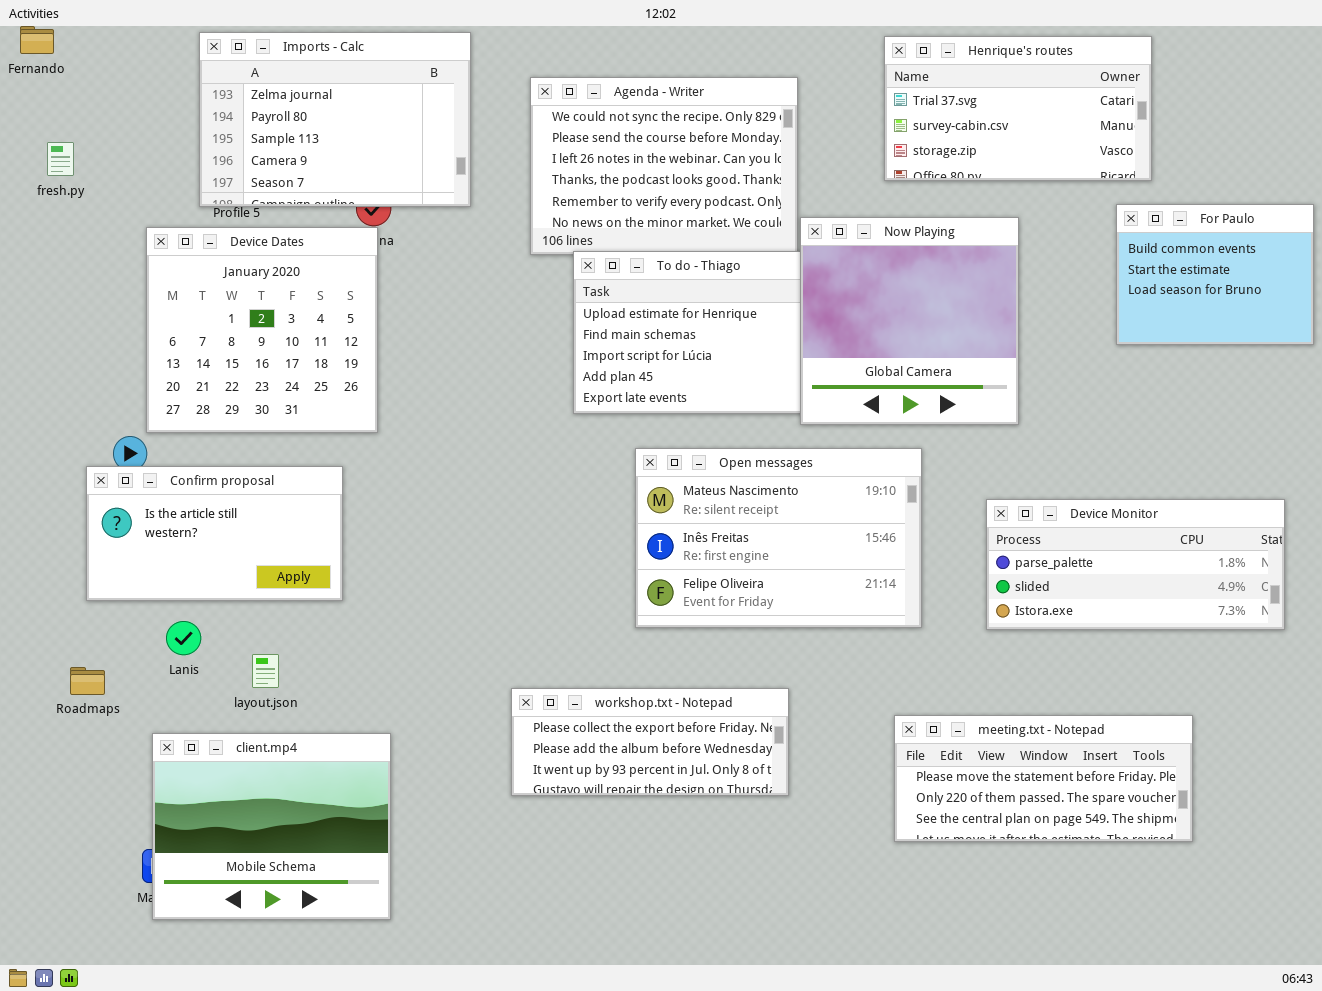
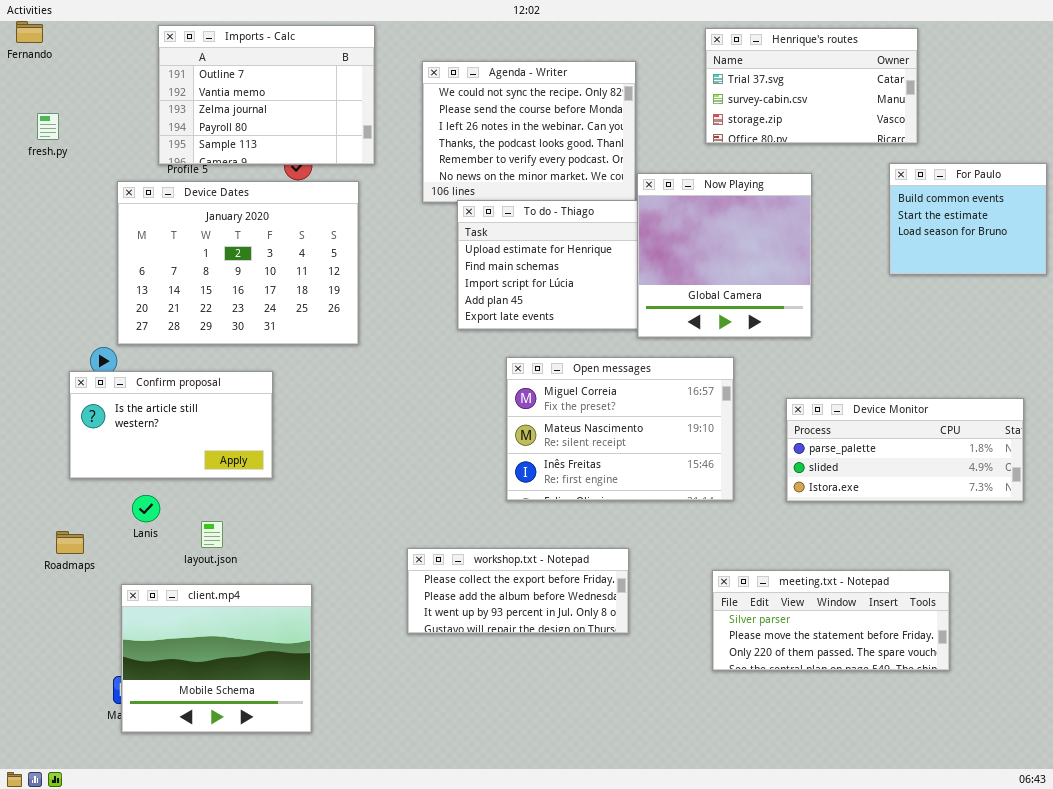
Imports - Calc: [199,32,471,207] -> [158,25,375,165], scrolled up 2 rows
Device Dates: [146,227,378,433] -> [117,181,359,345], resized
Open messages: [635,448,922,628] -> [506,357,734,501], scrolled up 1 row
meeting.txt - Notepad: [894,715,1193,842] -> [712,570,950,671], scrolled up 1 row

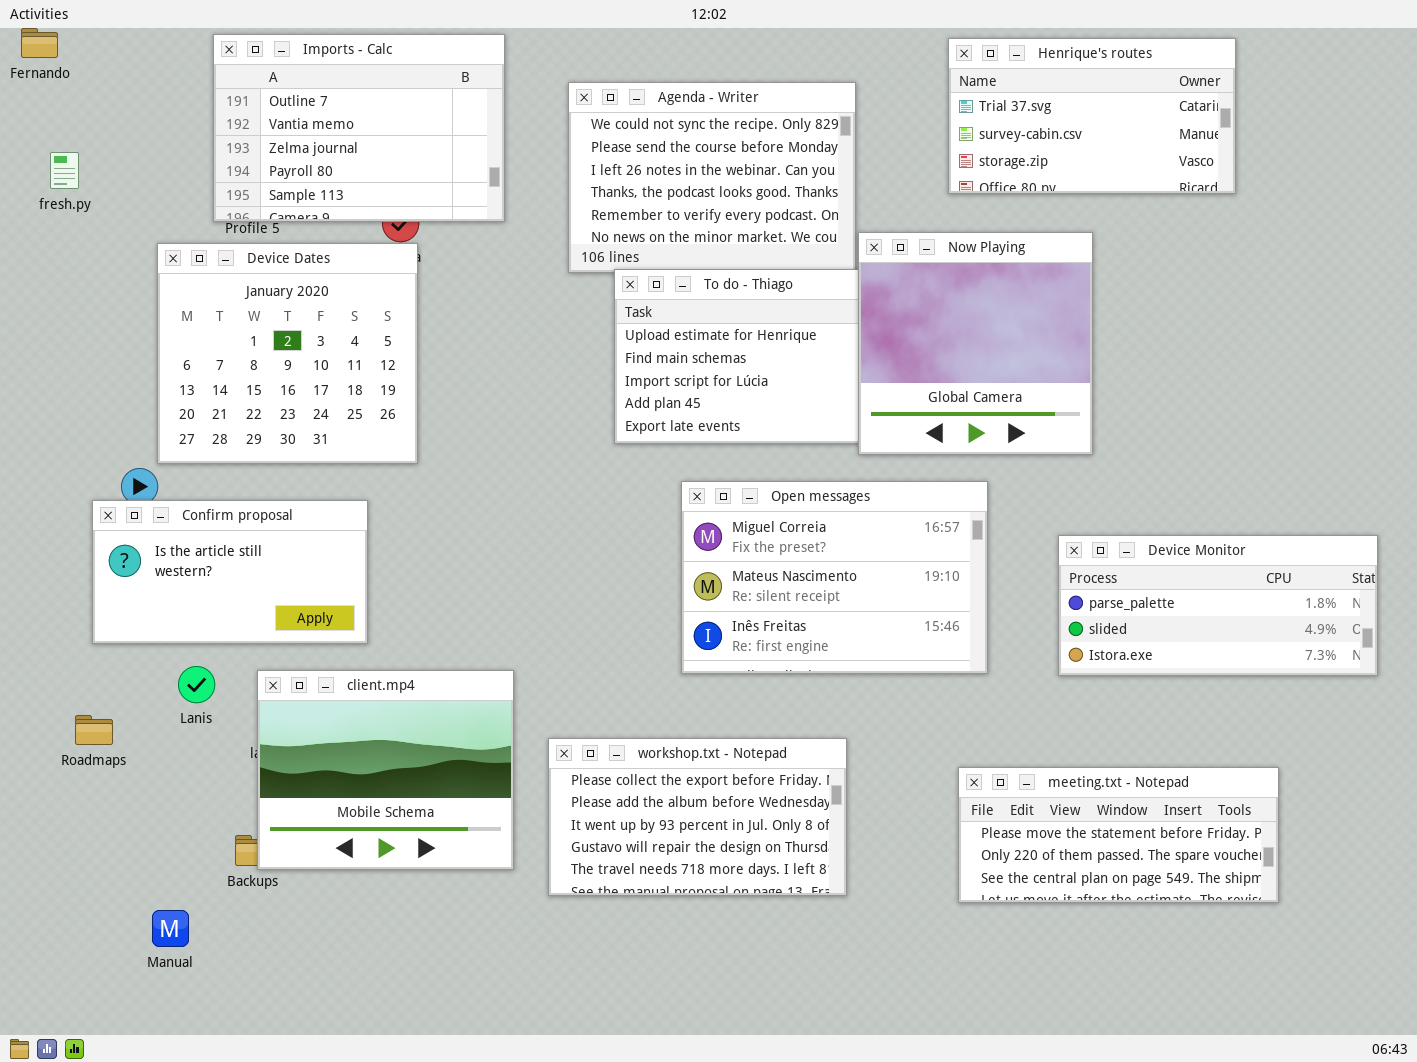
For Paulo: [889,163,1047,275] -> none, closed
Device Dates: [117,181,359,345] -> [157,243,418,464], resized
workshop.txt - Notepad: [407,548,629,634] -> [548,738,847,896], resized
meeting.txt - Notepad: [712,570,950,671] -> [958,767,1279,903], scrolled down 1 row
client.mp4: [121,584,312,733] -> [257,670,514,870], moved

